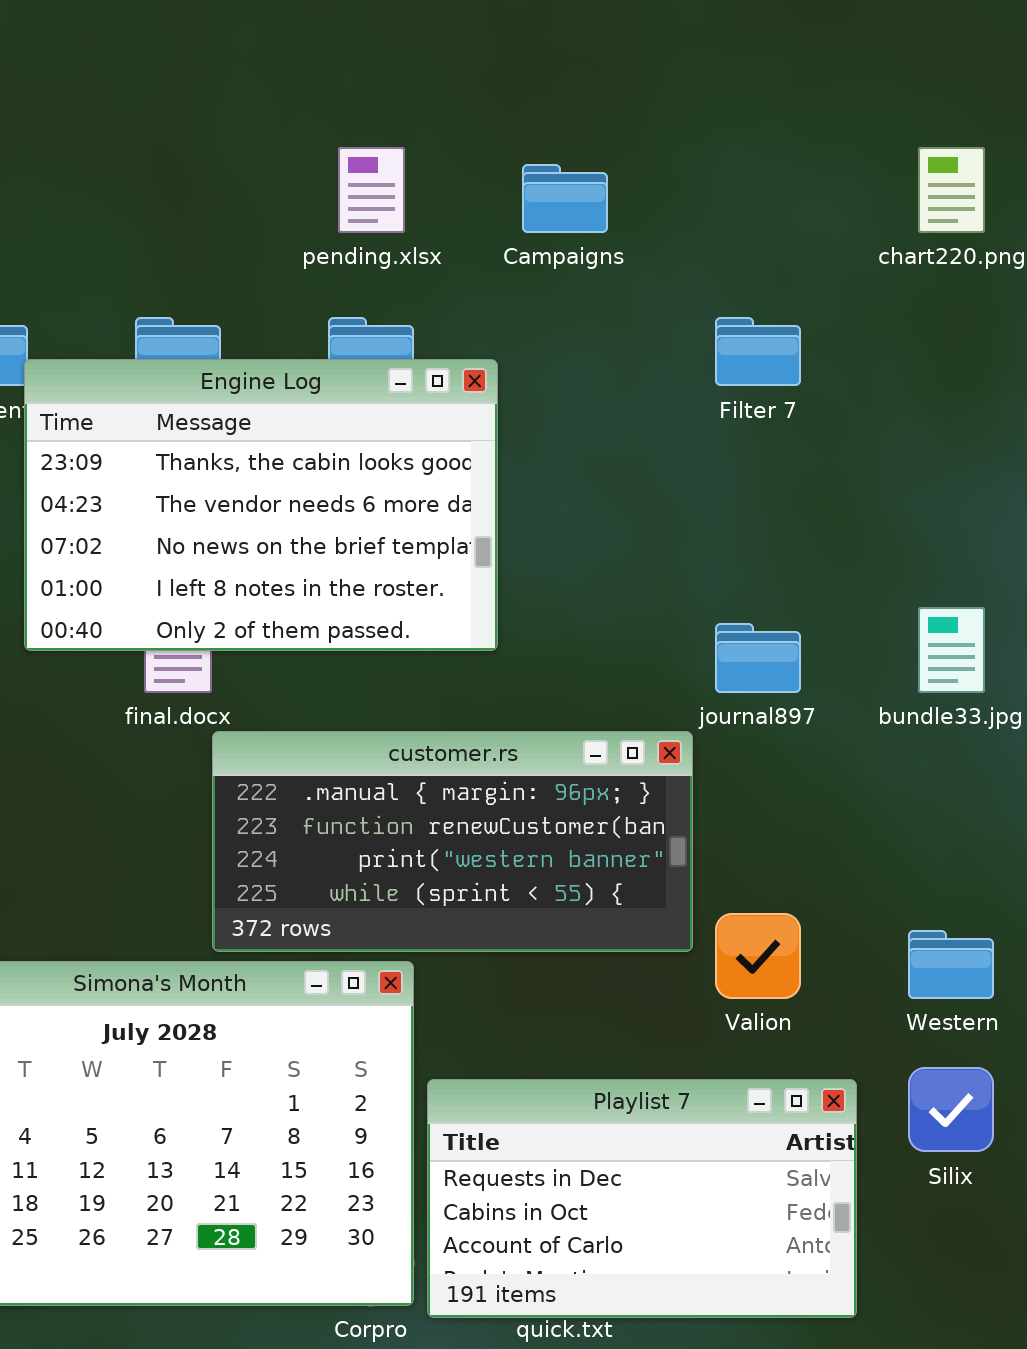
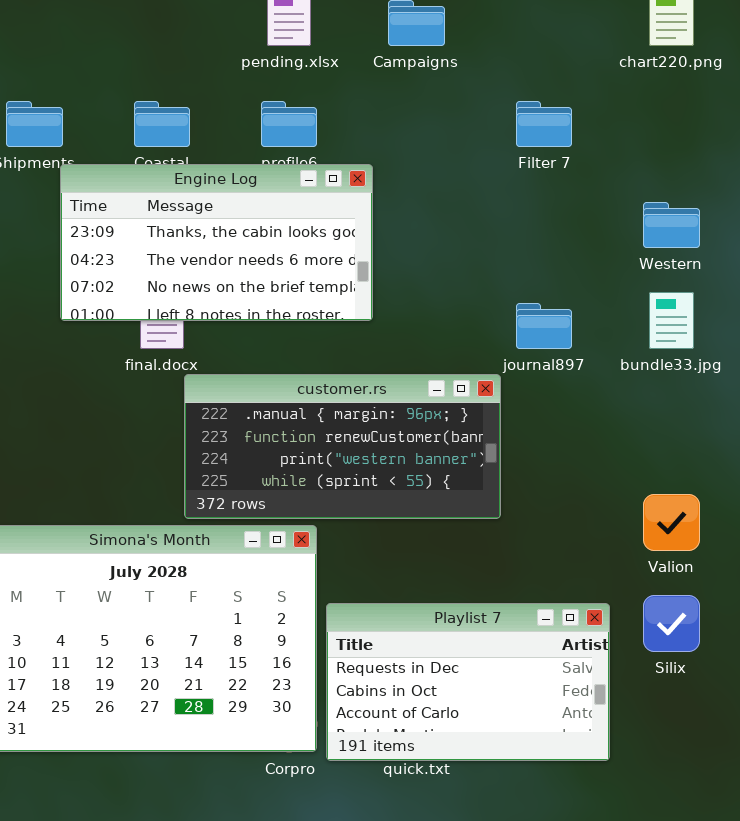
Engine Log: [24,359,498,651] -> [60,164,373,321], resized
Valion: [715,913,801,999] -> [643,494,700,551], moved
Western: [908,930,994,999] -> [643,202,700,248], moved

